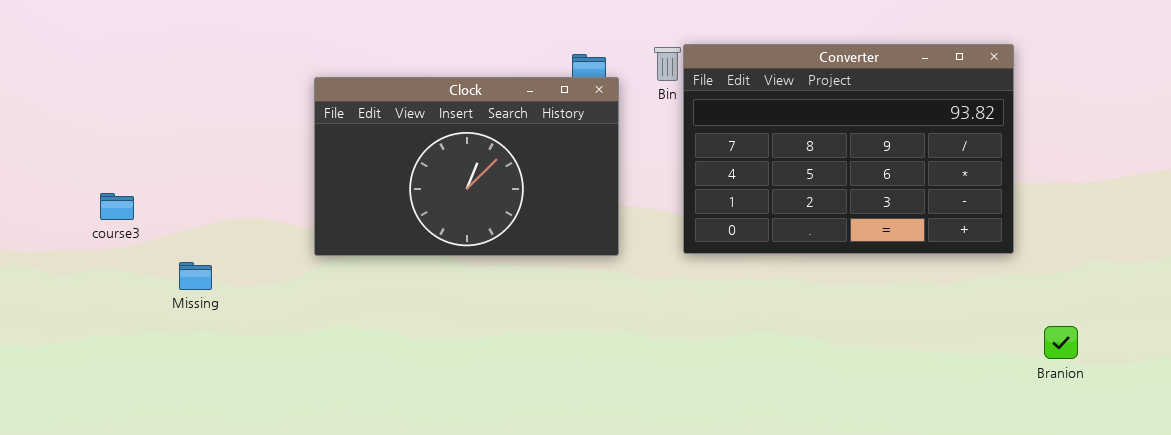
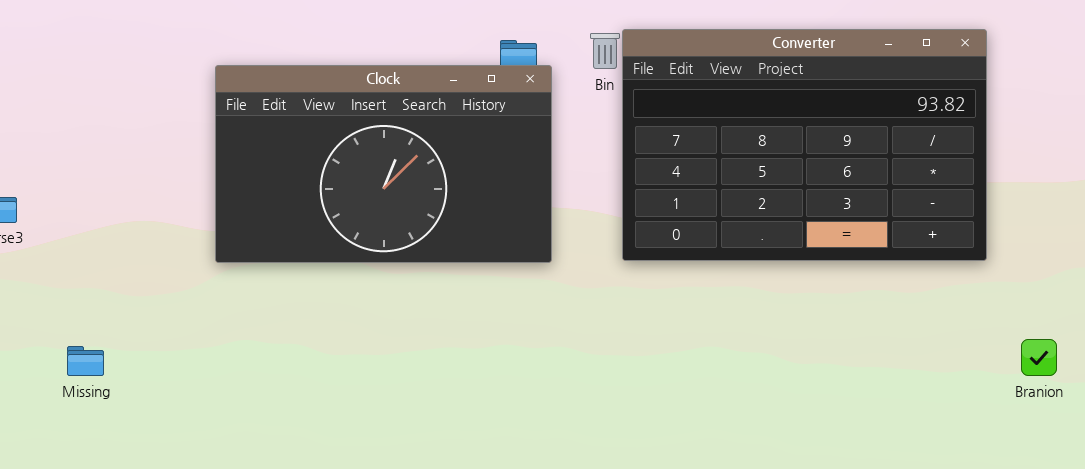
Missing: [179,262,212,290] -> [67,346,104,376], moved

